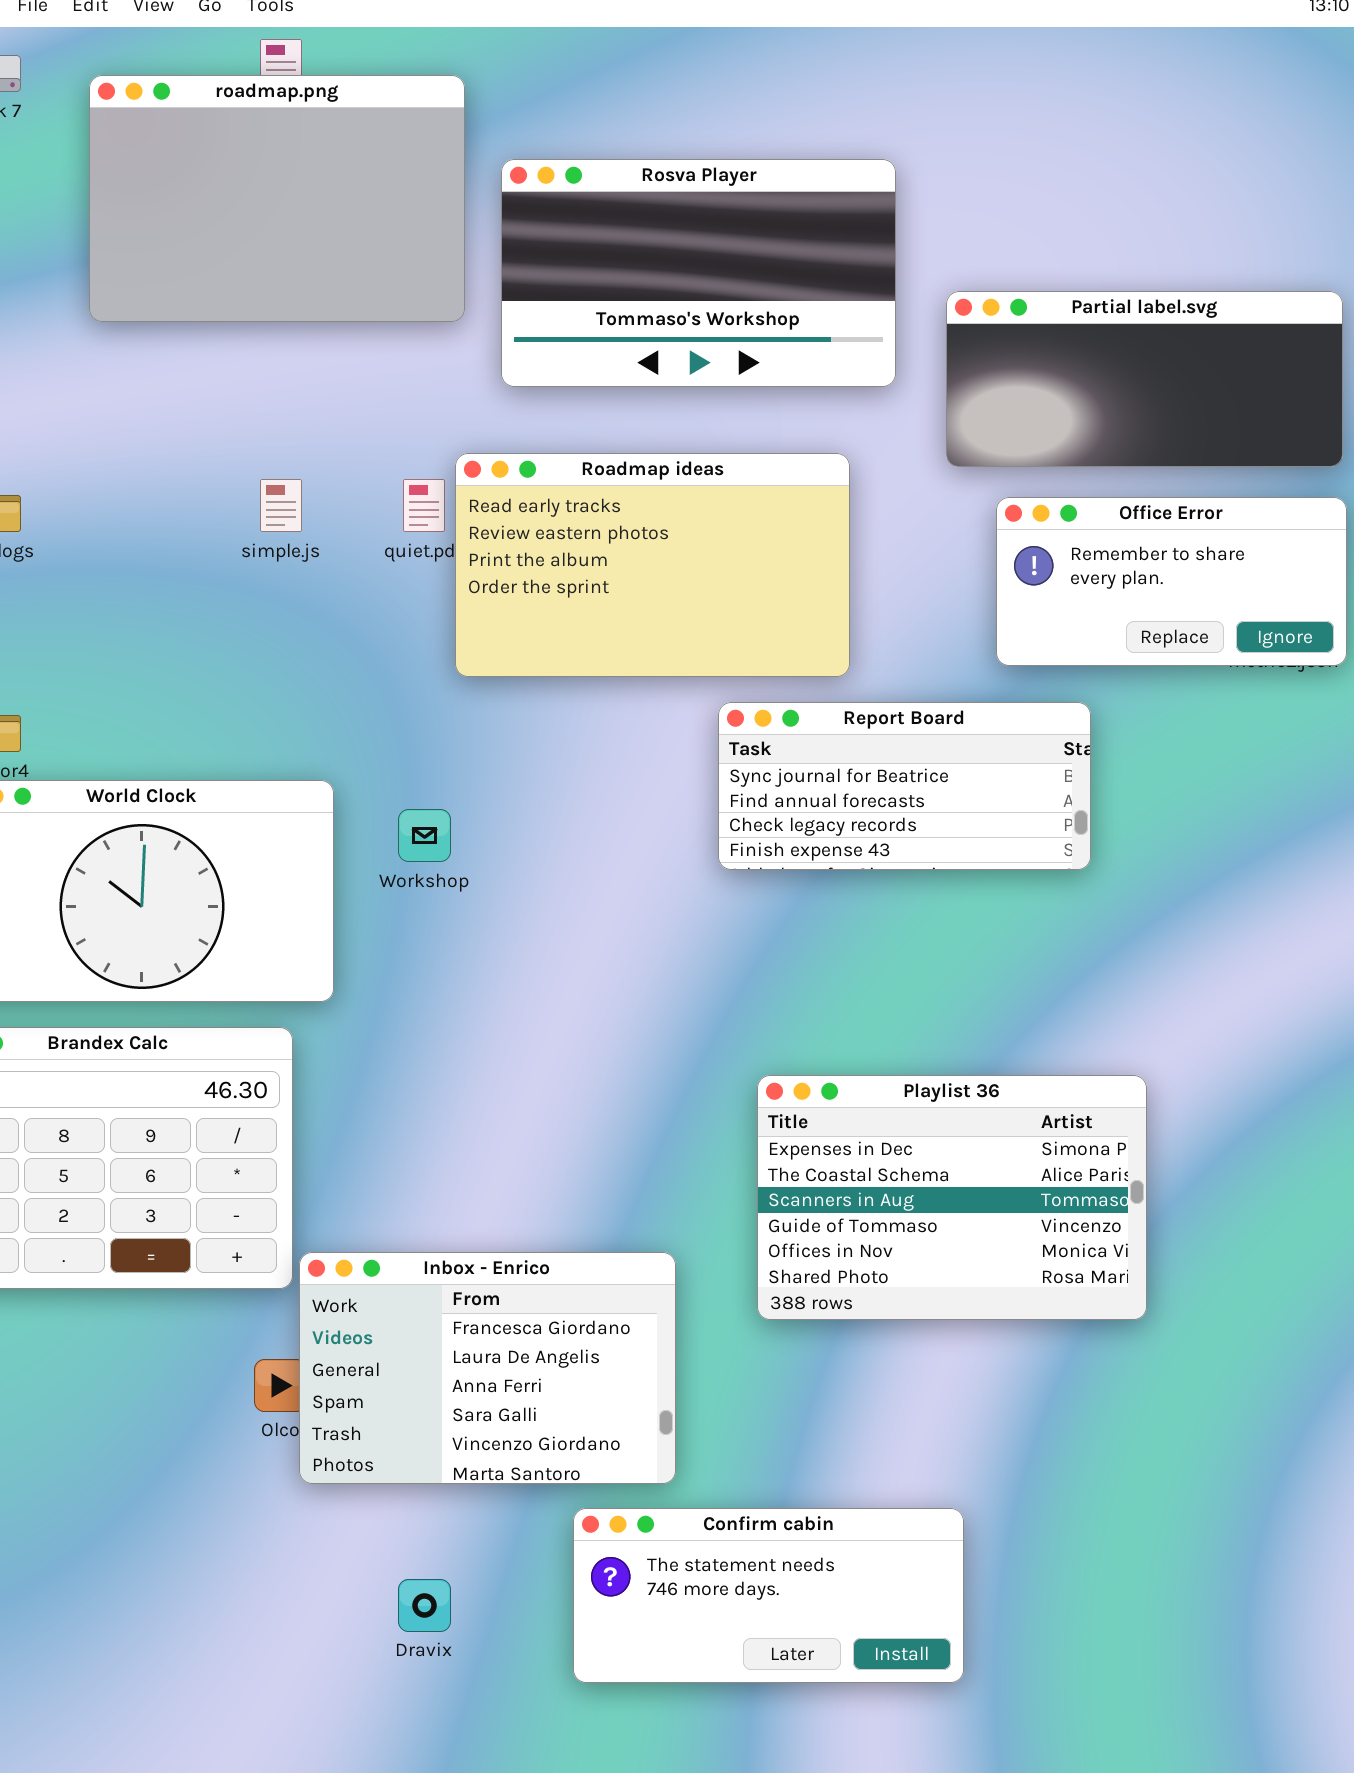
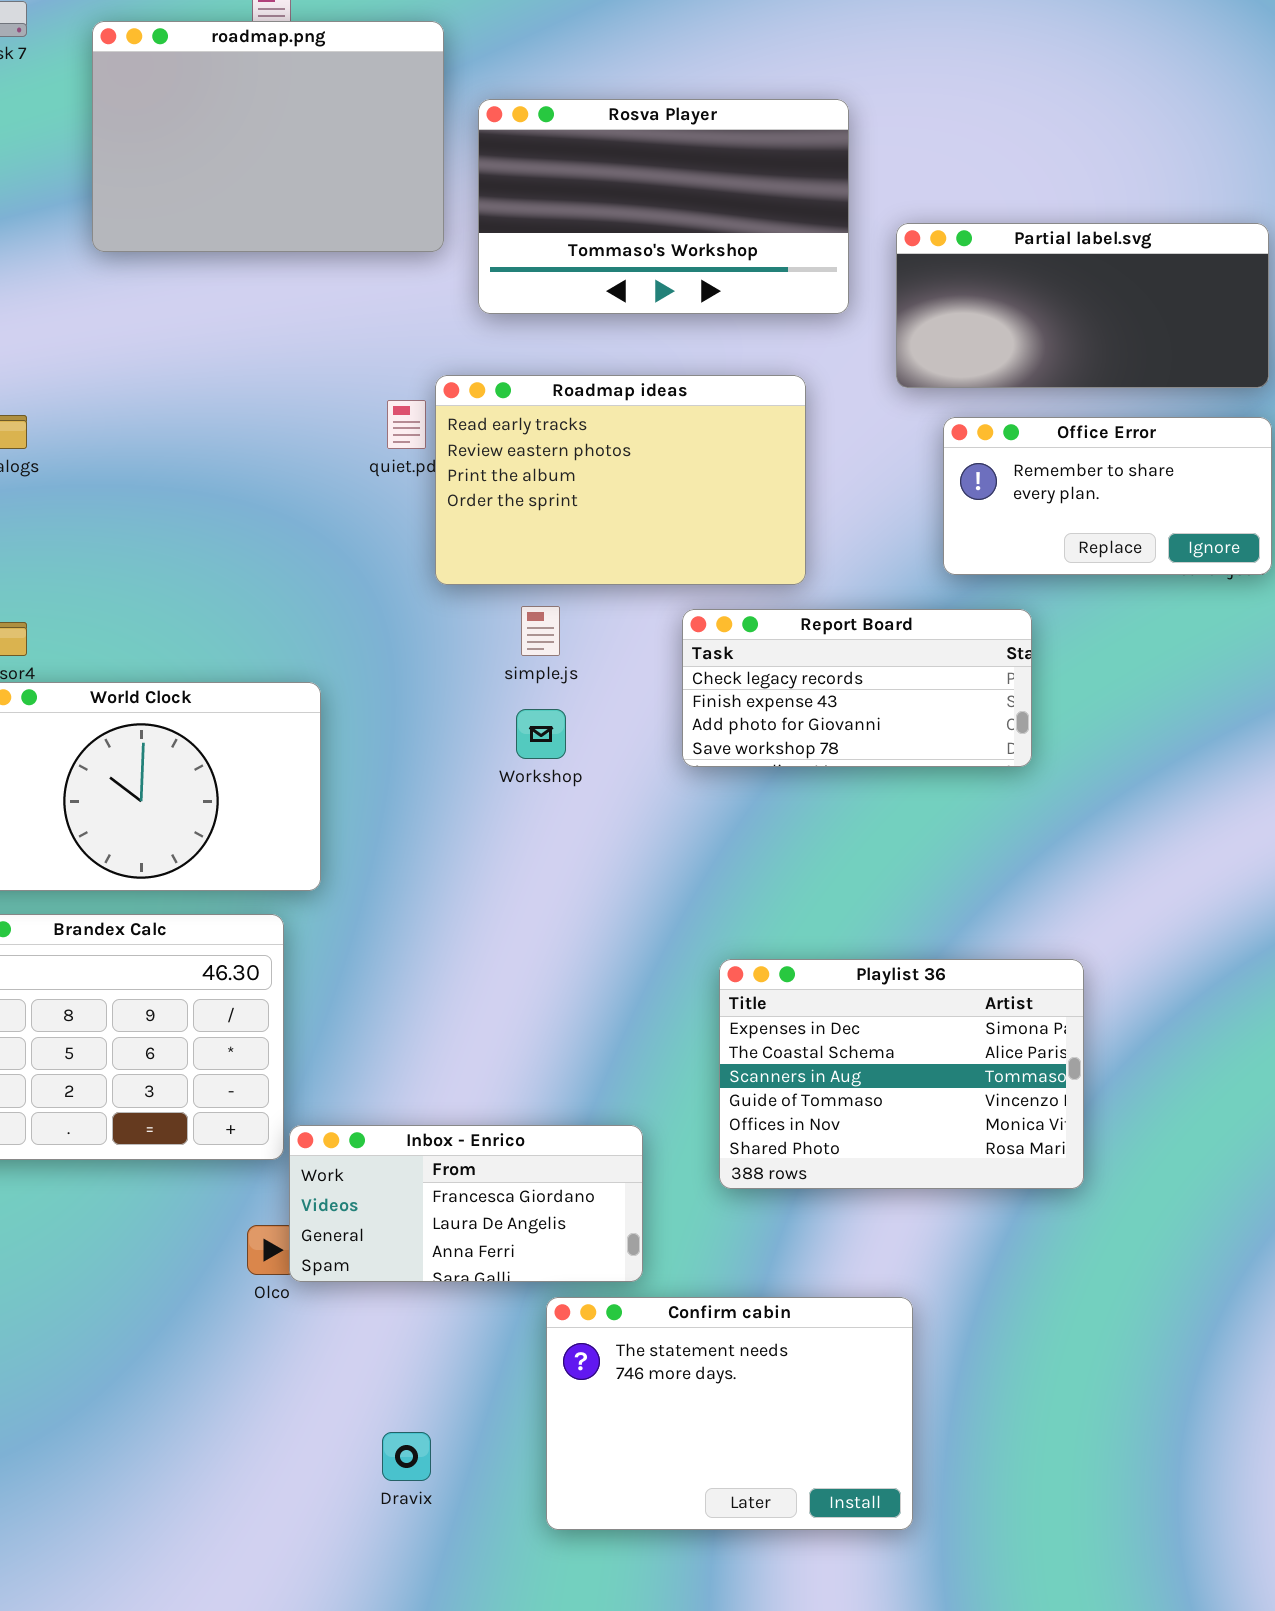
simple.js: [260,479,302,532] -> [521,606,560,656], moved
Report Board: [718,702,1091,870] -> [682,609,1032,767], scrolled down 2 rows
Workshop: [398,809,451,862] -> [516,709,566,759], moved
Inbox - Enrico: [299,1252,676,1484] -> [289,1125,643,1282], resized
Confirm cabin: [573,1508,964,1683] -> [546,1297,913,1530], resized

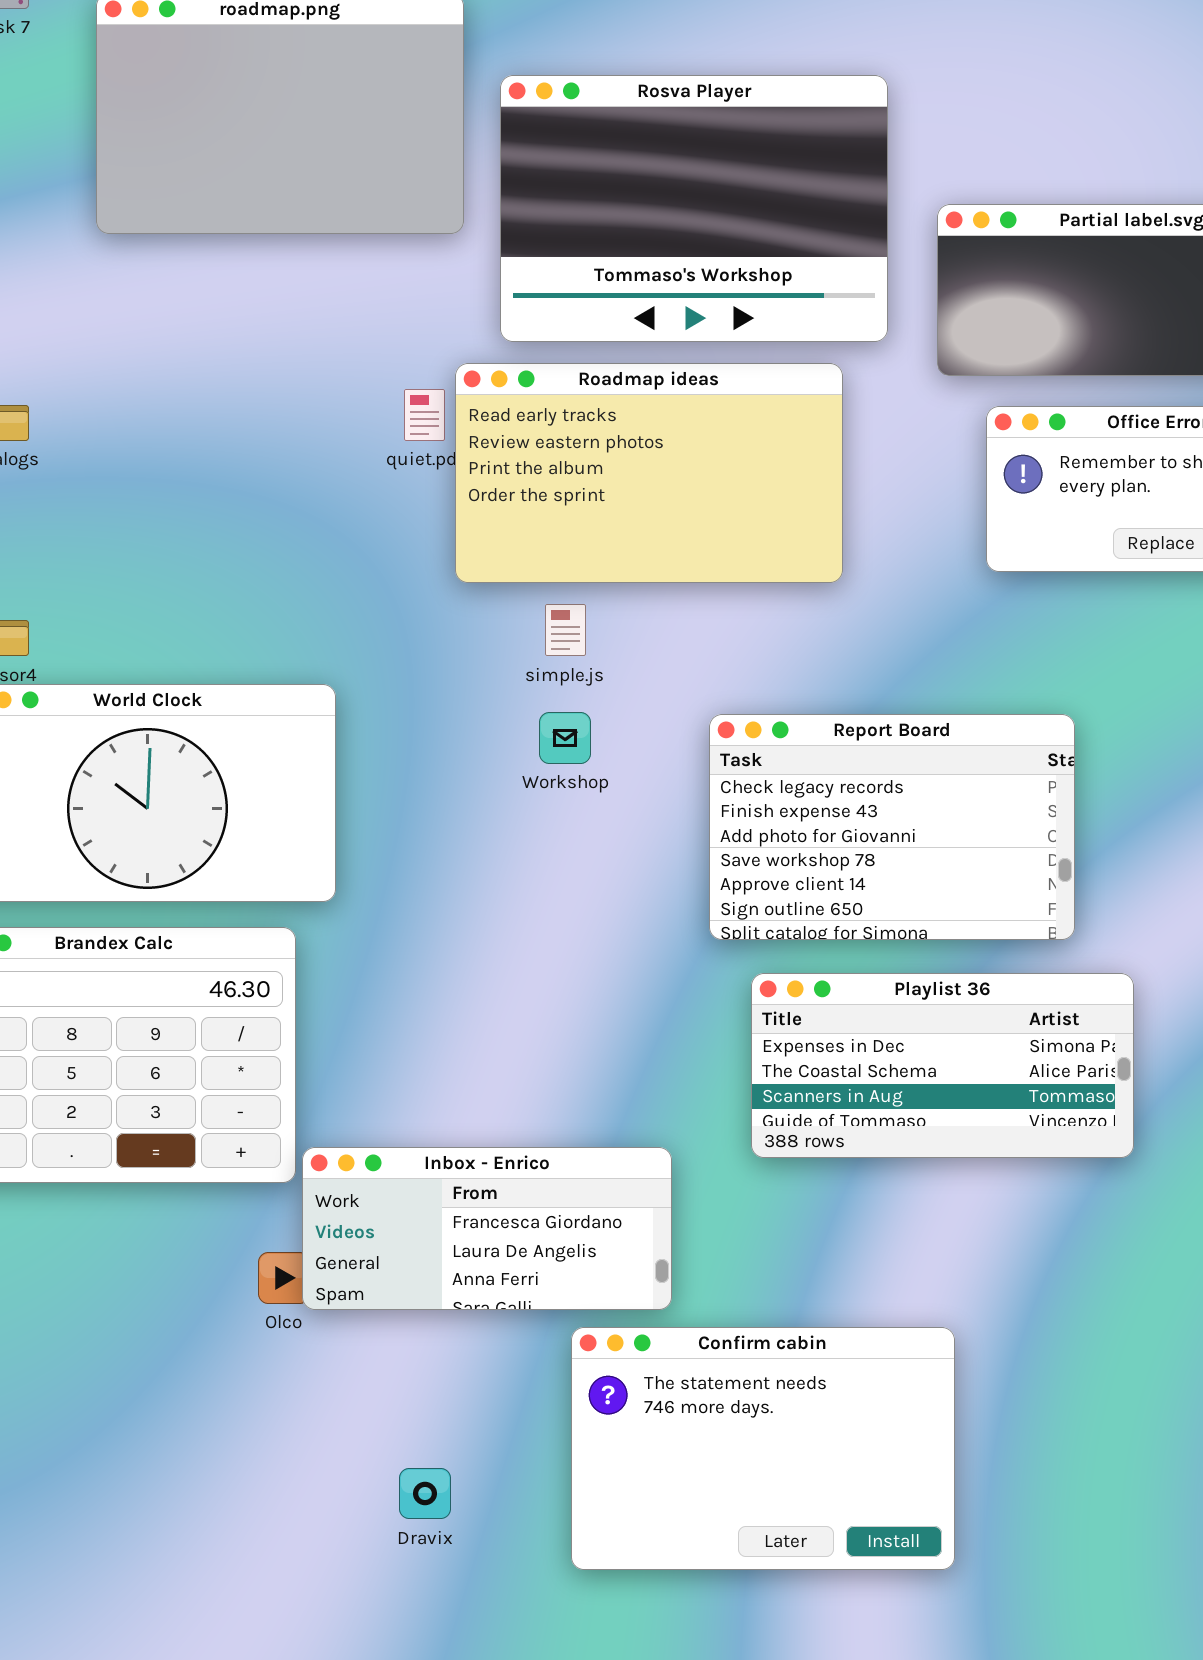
Rosva Player: [478,99,849,314] -> [500,75,888,342], resized
Report Board: [682,609,1032,767] -> [709,714,1075,940], moved, resized
Playlist 36: [719,959,1084,1189] -> [751,973,1134,1158], resized

